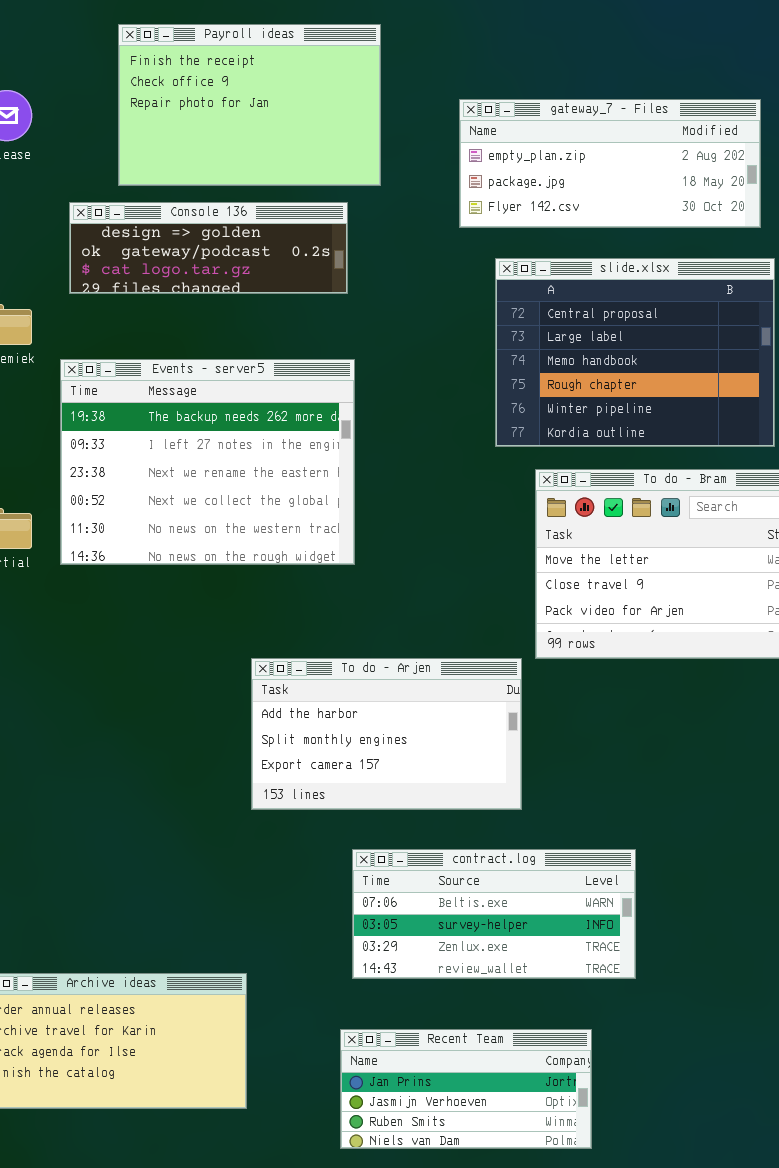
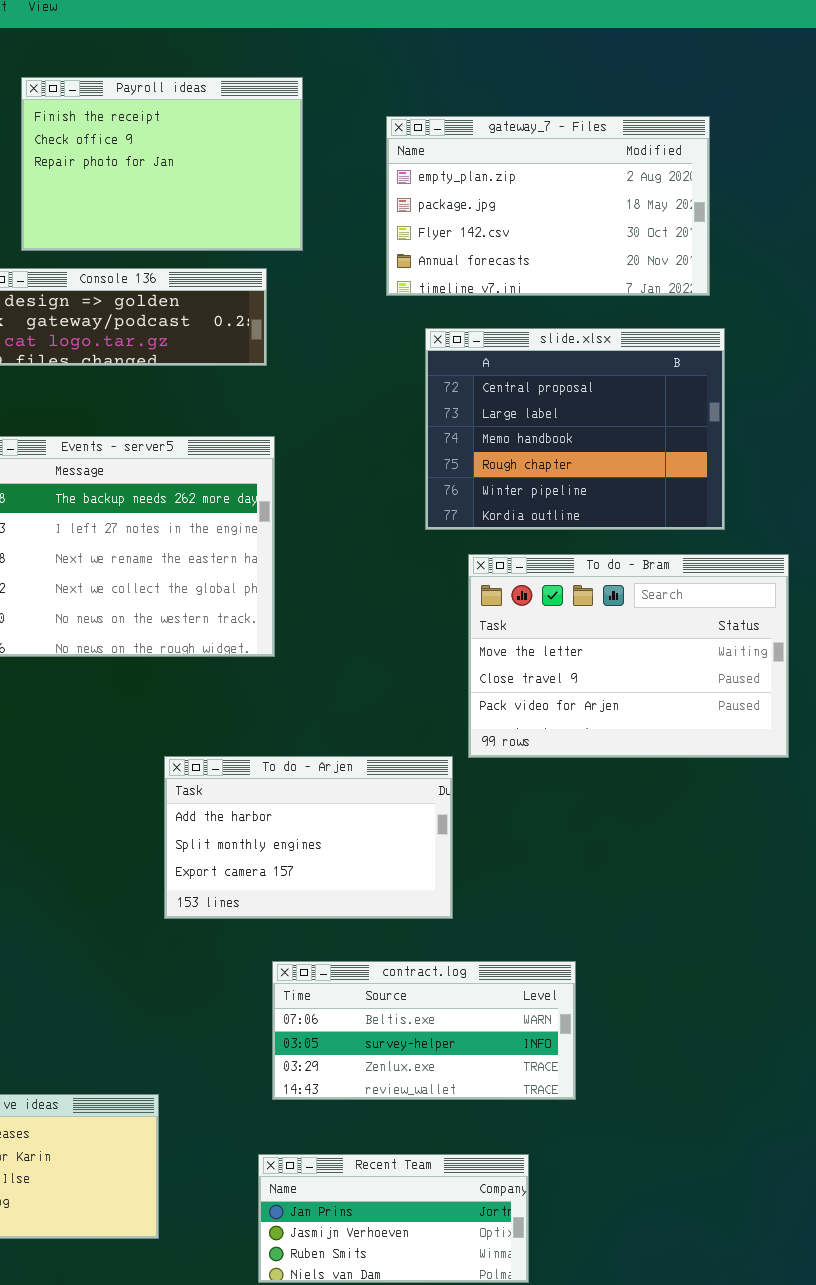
gateway_7 - Files: [459,99,761,228] -> [386,116,710,296], resized

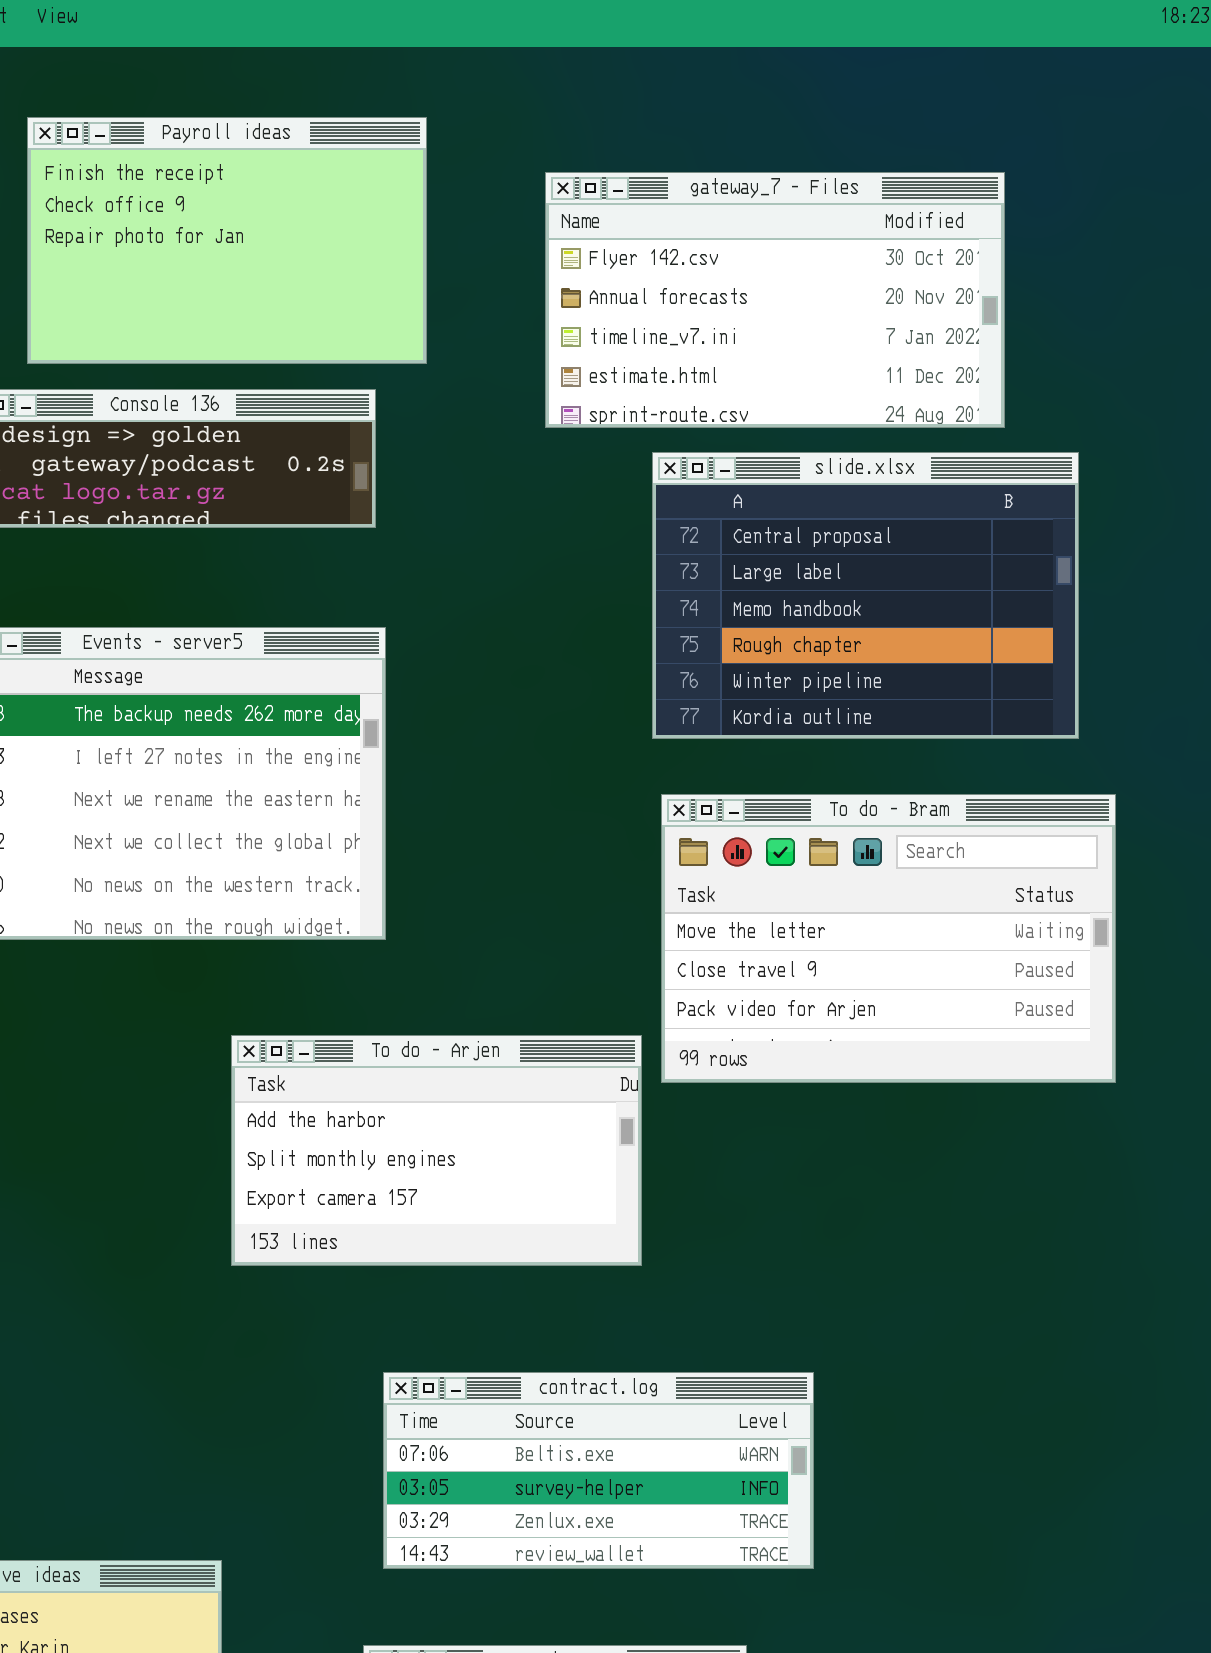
gateway_7 - Files: [386,116,710,296] -> [545,172,1005,428], scrolled down 2 rows
slide.xlsx: [425,328,725,530] -> [652,452,1079,739], moved
To do - Arjen: [164,756,453,919] -> [231,1035,642,1266], moved

